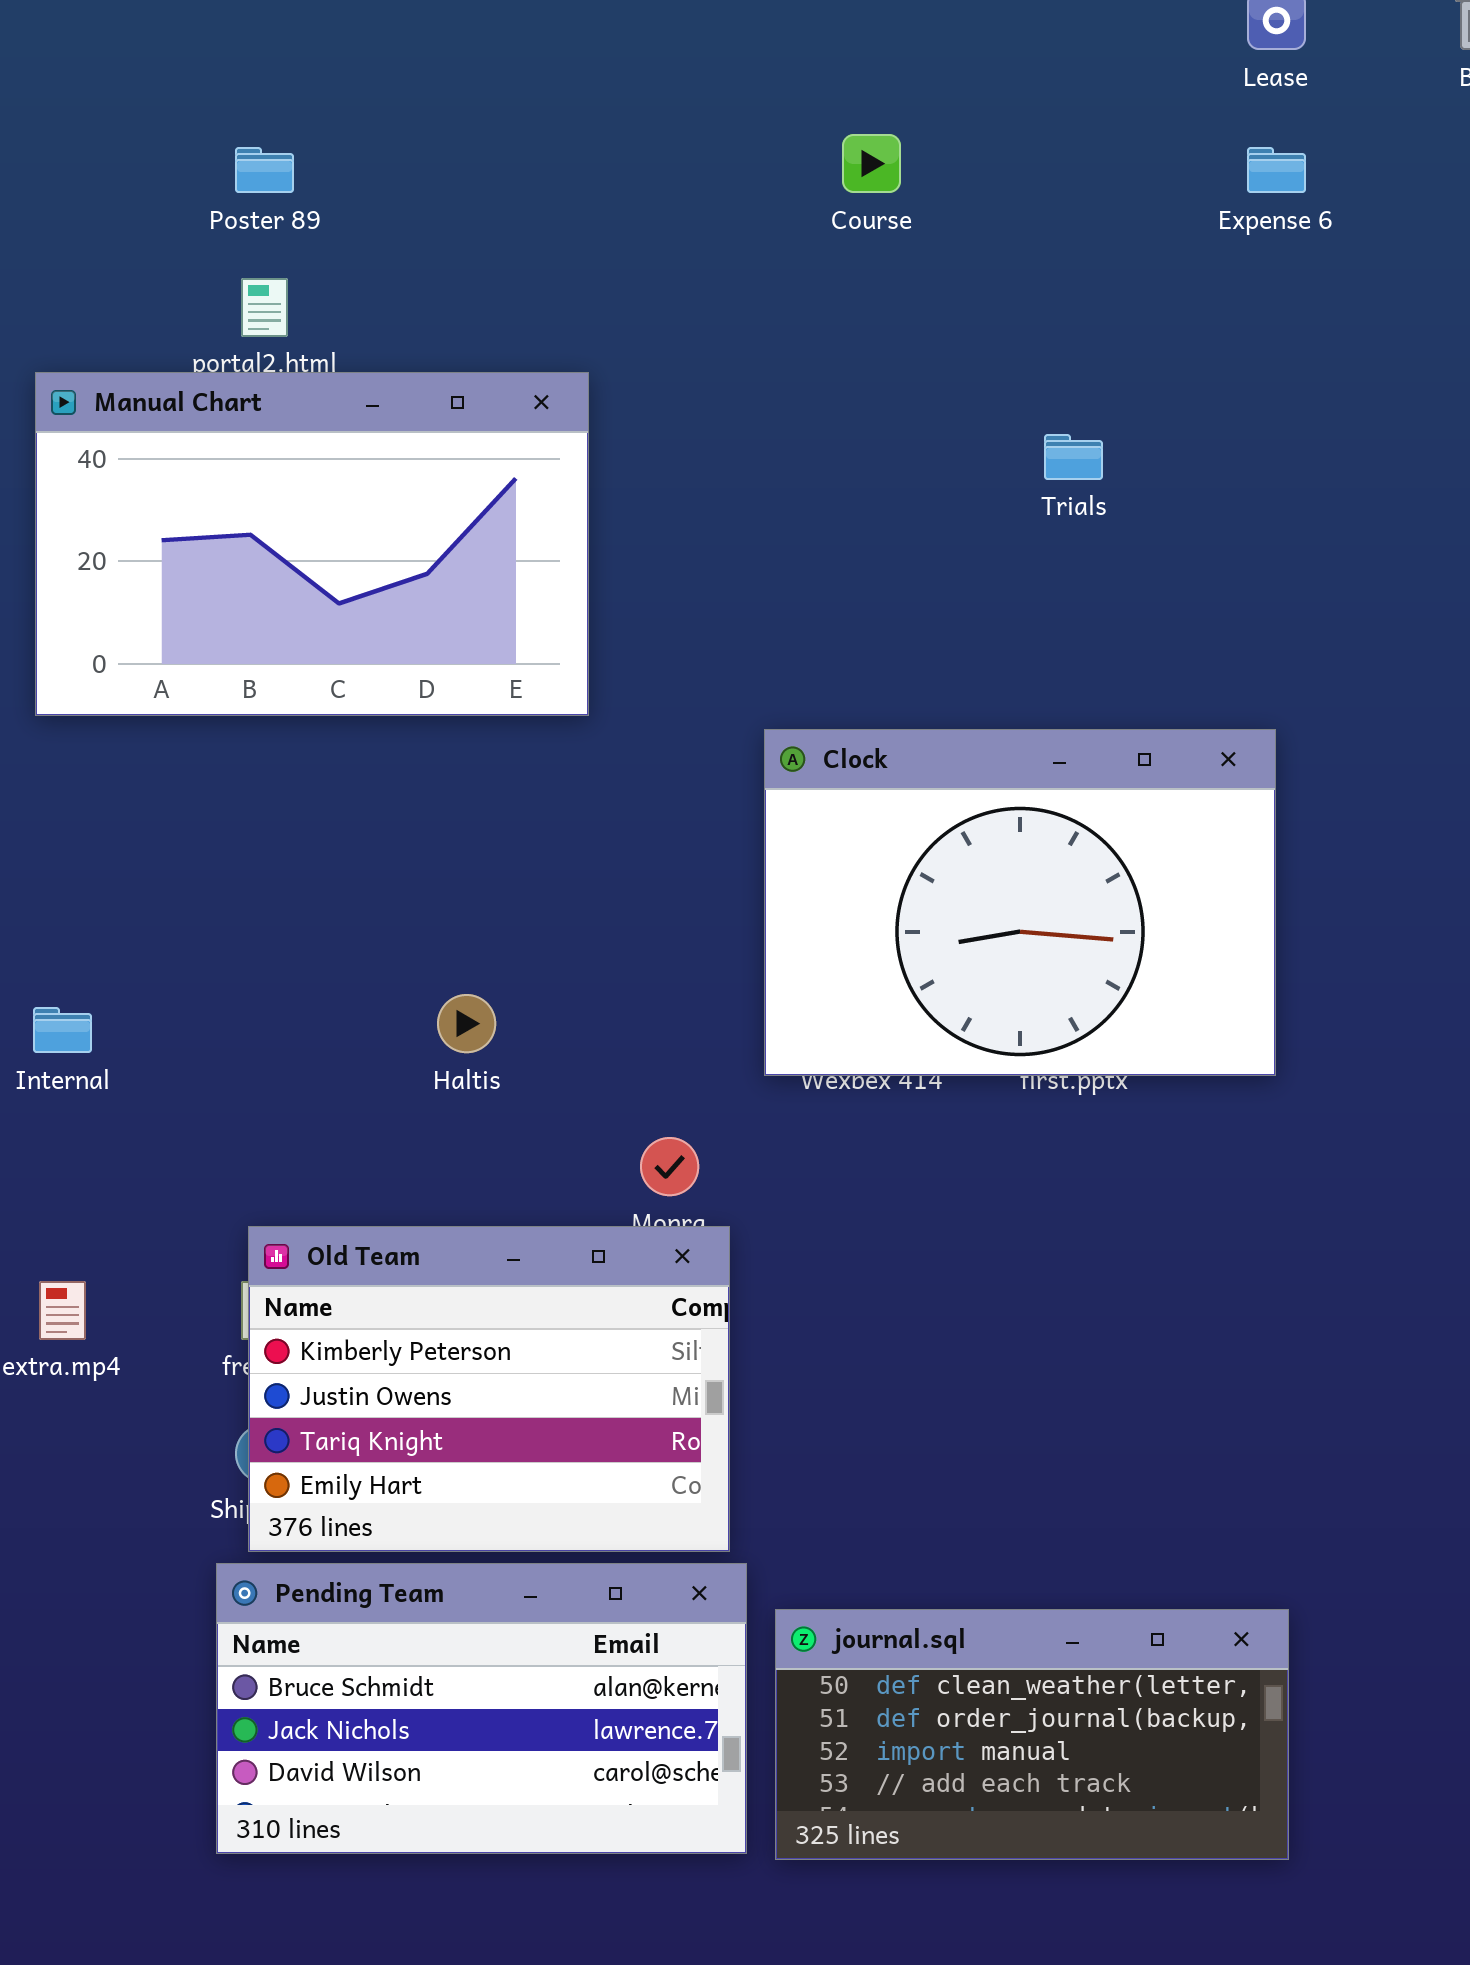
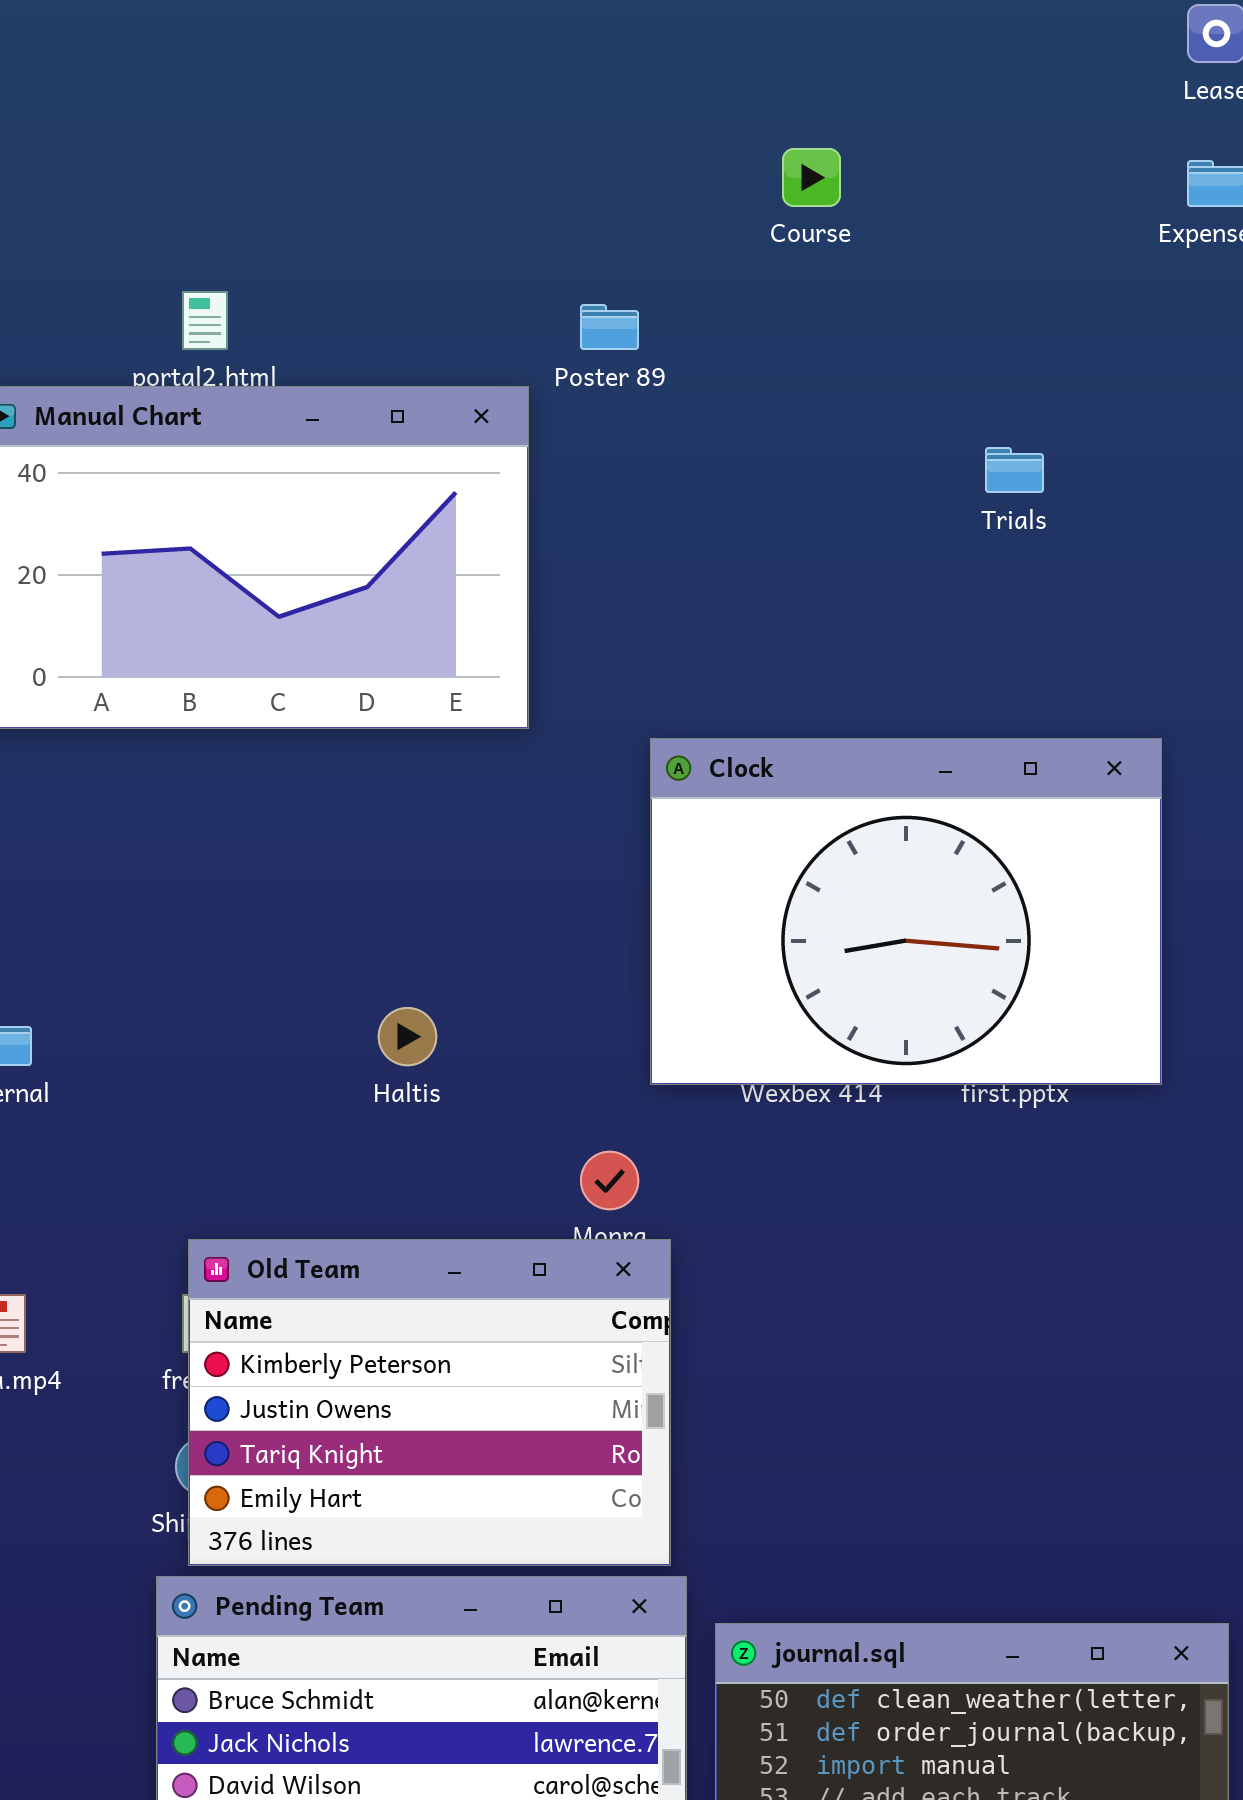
Poster 89: [235,147,294,193] -> [580,304,639,350], moved
Clock: [764,729,1276,1076] -> [650,738,1162,1085], moved

